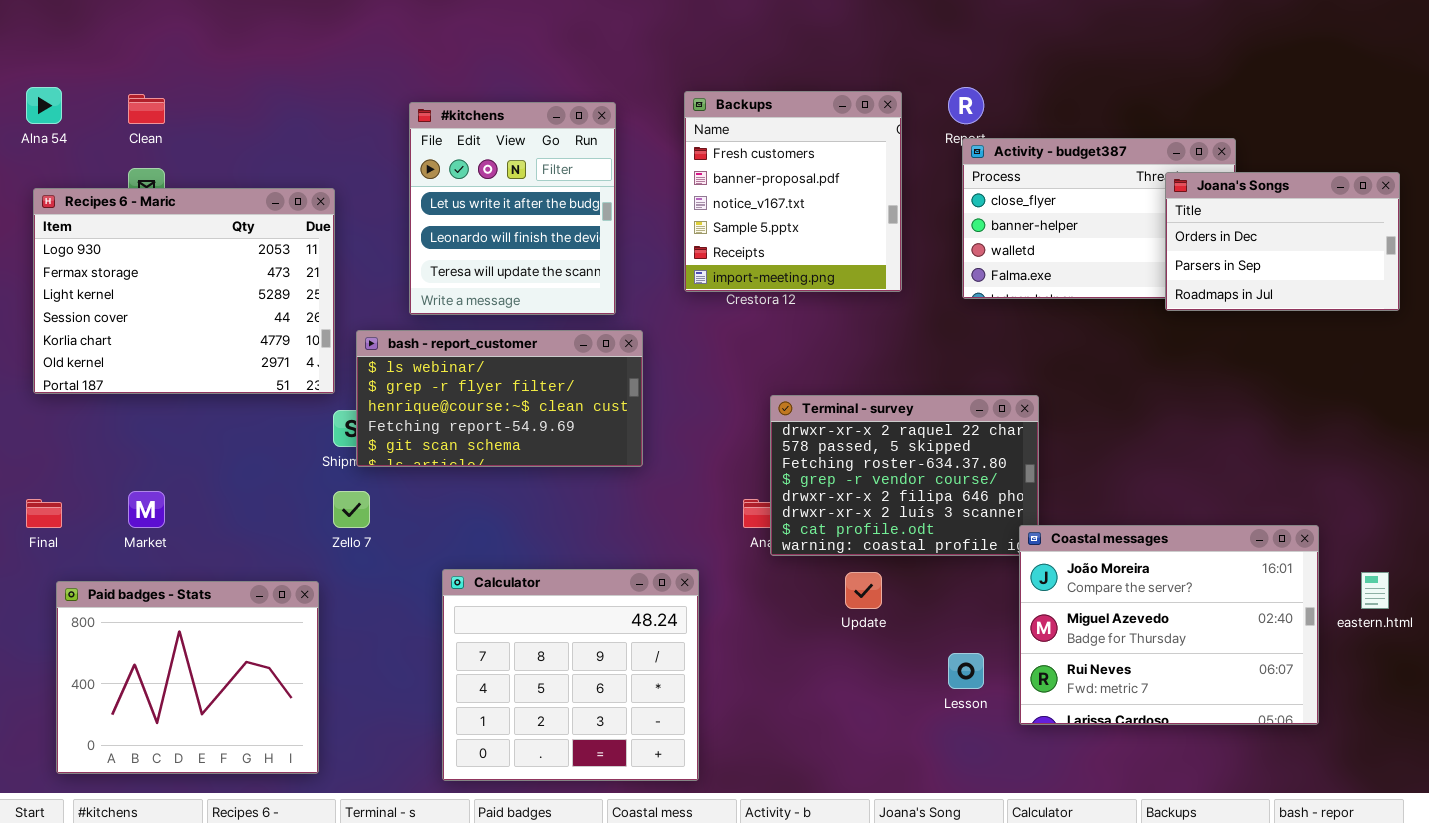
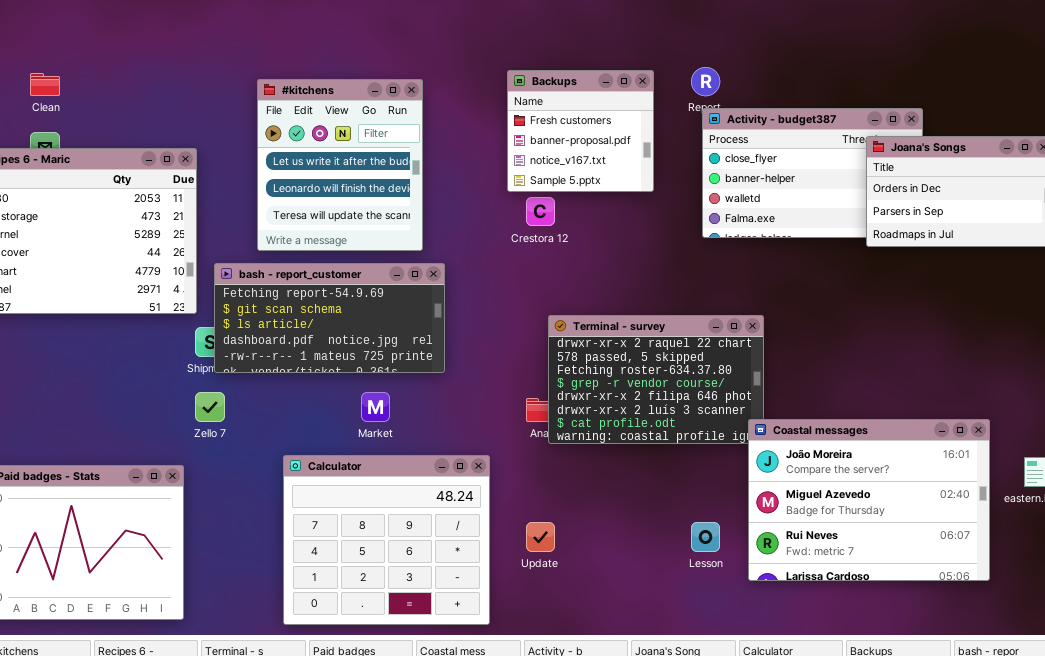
Backups: [684,91,902,292] -> [507,70,654,192], resized
bash - report_customer: [356,330,643,467] -> [214,263,445,373], scrolled down 3 rows
Market: [128,491,165,528] -> [361,392,390,422], moved
Update: [845,572,882,609] -> [526,522,555,552], moved

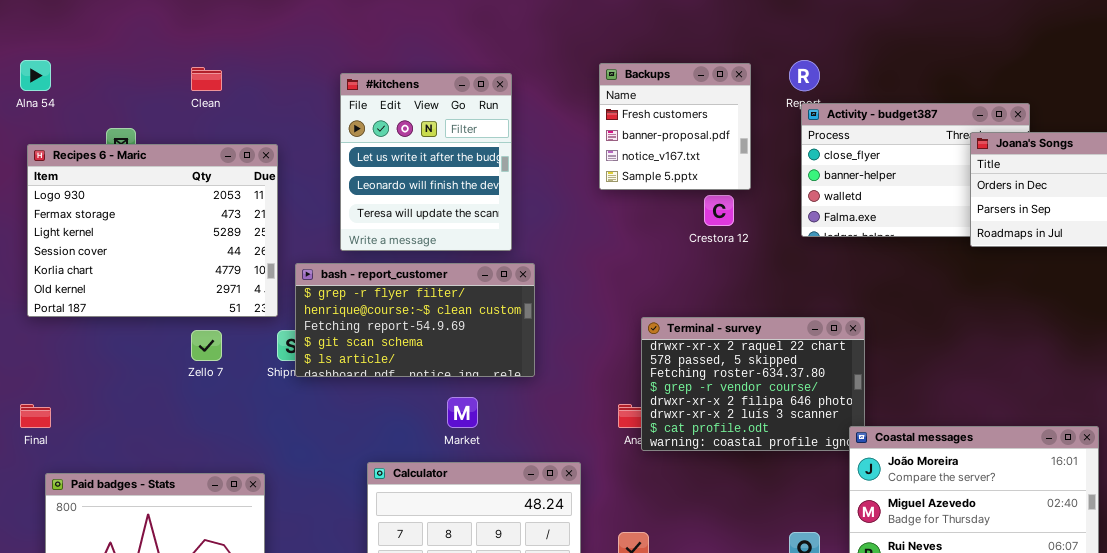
Clean: [30,73,60,96] -> [191,67,222,91], moved
Crestora 12: [526,197,555,226] -> [704,195,734,226], moved
bash - report_customer: [214,263,445,373] -> [295,263,535,377], scrolled up 2 rows
Zello 7: [195,392,225,422] -> [191,330,222,361], moved

